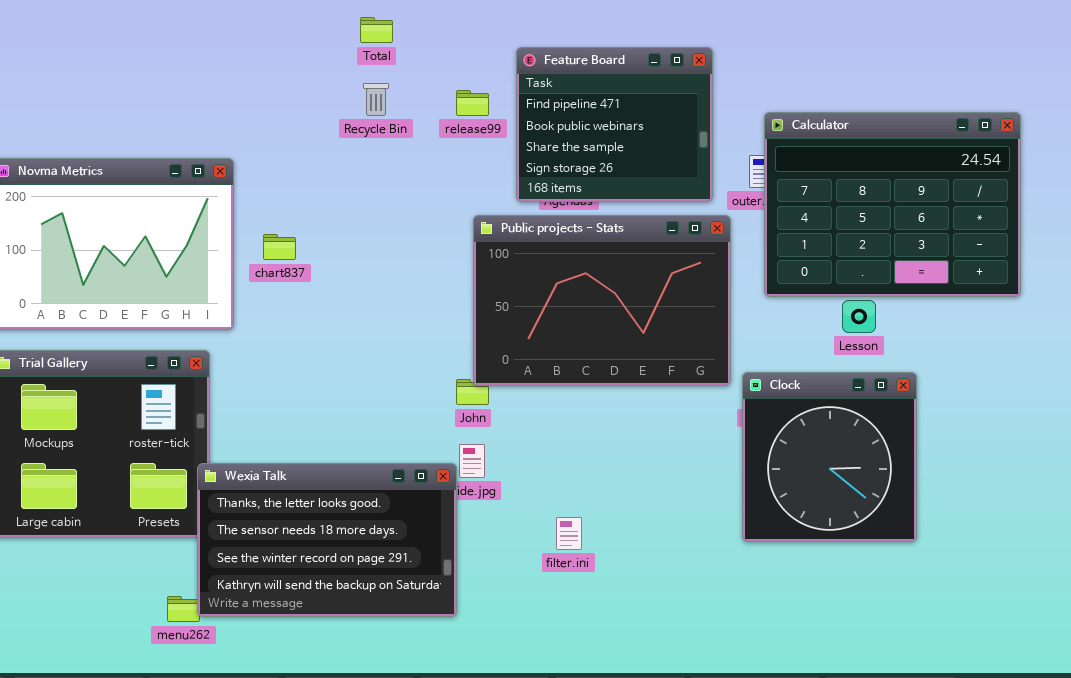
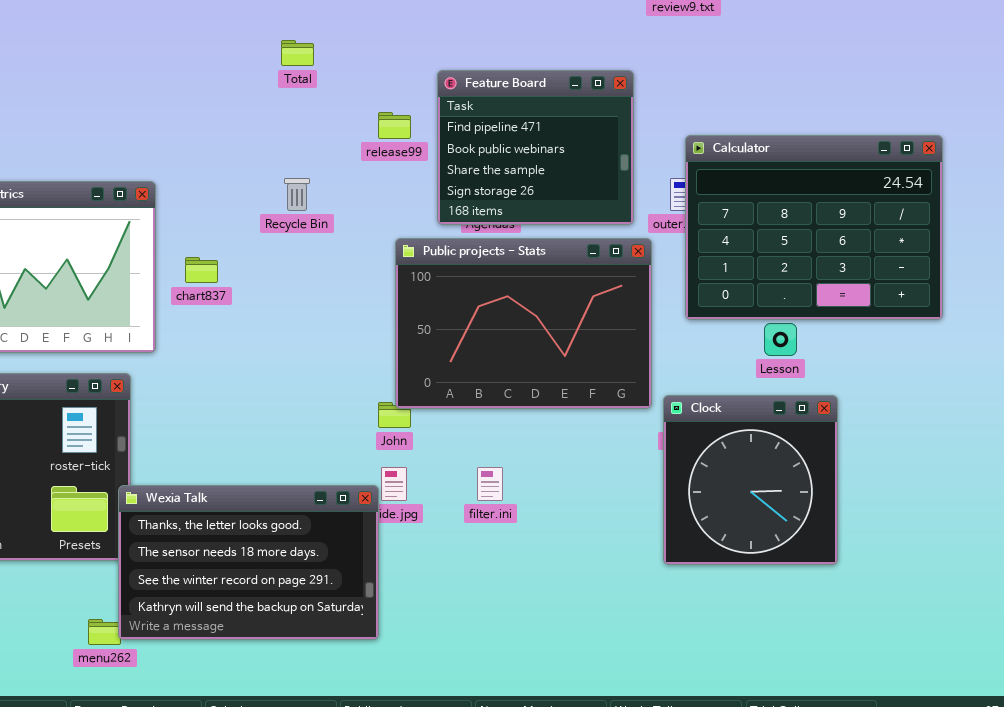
Recycle Bin: [363,83,389,116] -> [284,178,310,211], moved
filter.ini: [556,517,582,550] -> [477,467,503,501], moved

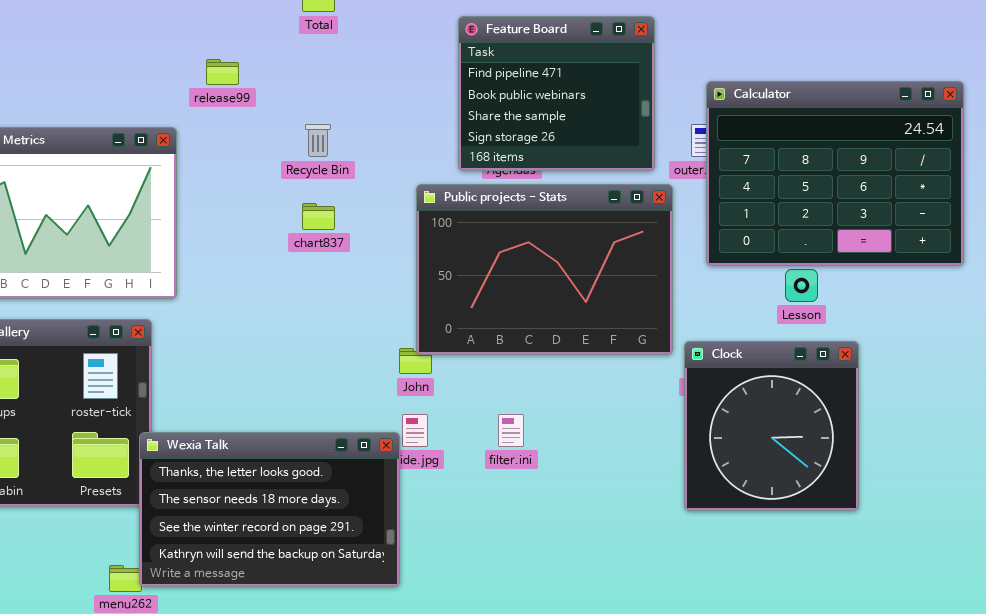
release99: [378,112,411,139] -> [206,59,239,85], moved
chart837: [185,257,218,283] -> [302,203,335,230], moved

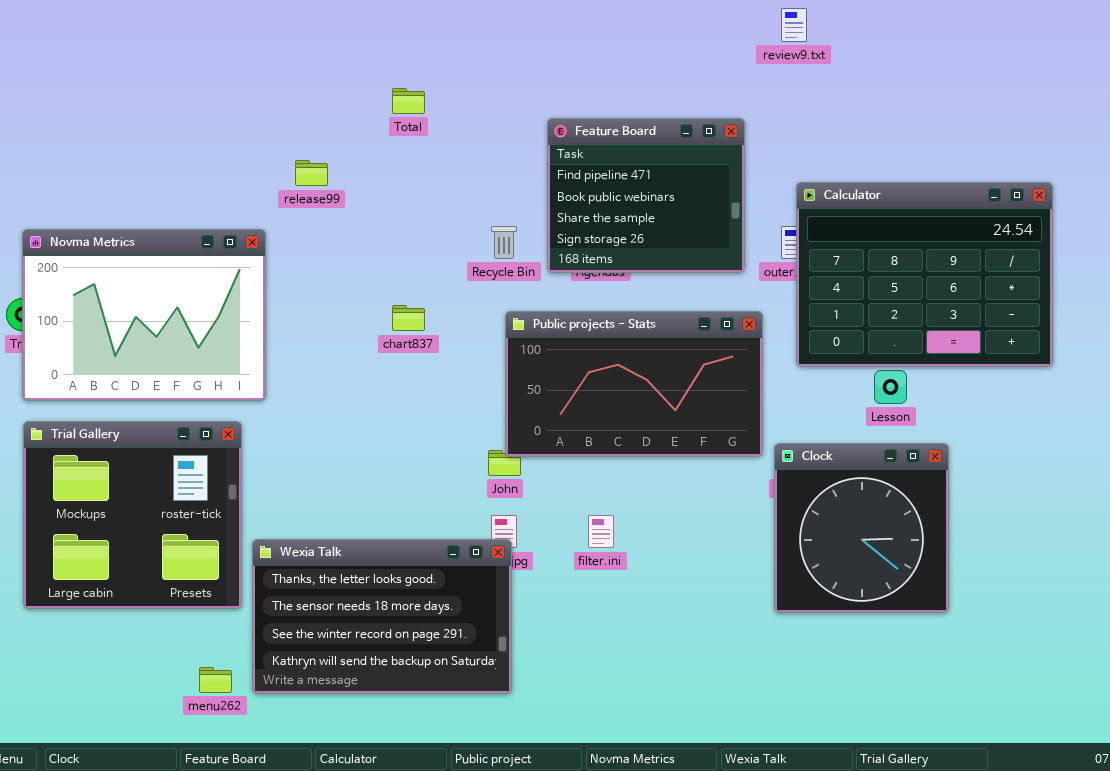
Recycle Bin: [305,124,331,157] -> [491,226,517,259], moved
Public projects - Stats: [416,184,673,355] -> [505,311,763,457], resized
Wexia Talk: [139,432,400,587] -> [252,539,512,694], moved

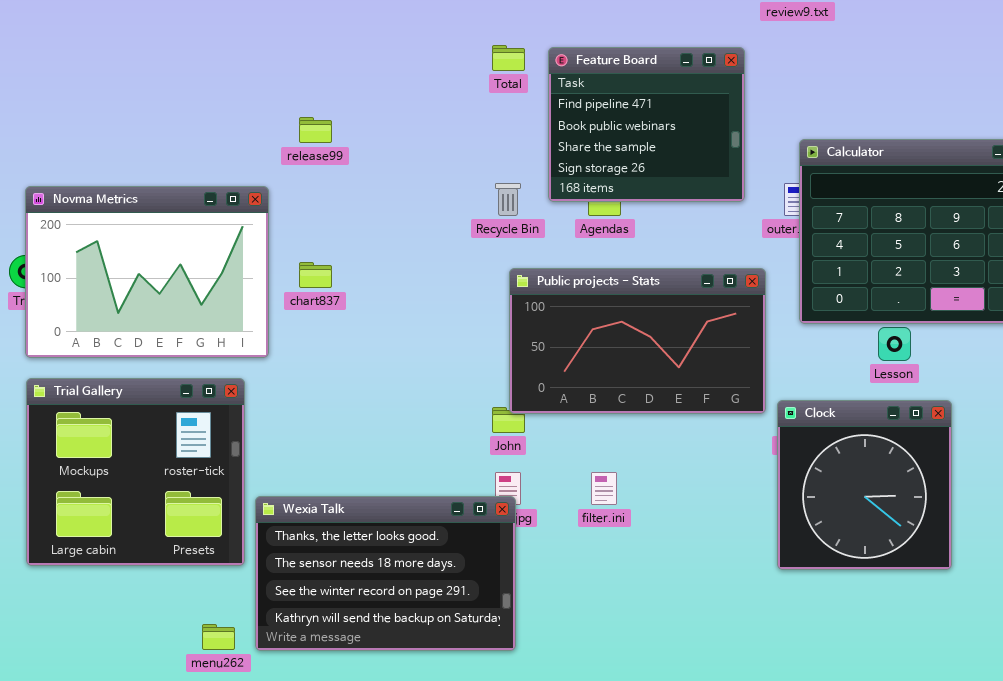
Total: [392,88,425,114] -> [492,45,525,71], moved
Feature Board: [547,118,745,273] -> [548,47,745,202], moved
chart837: [392,305,425,331] -> [299,262,332,288], moved

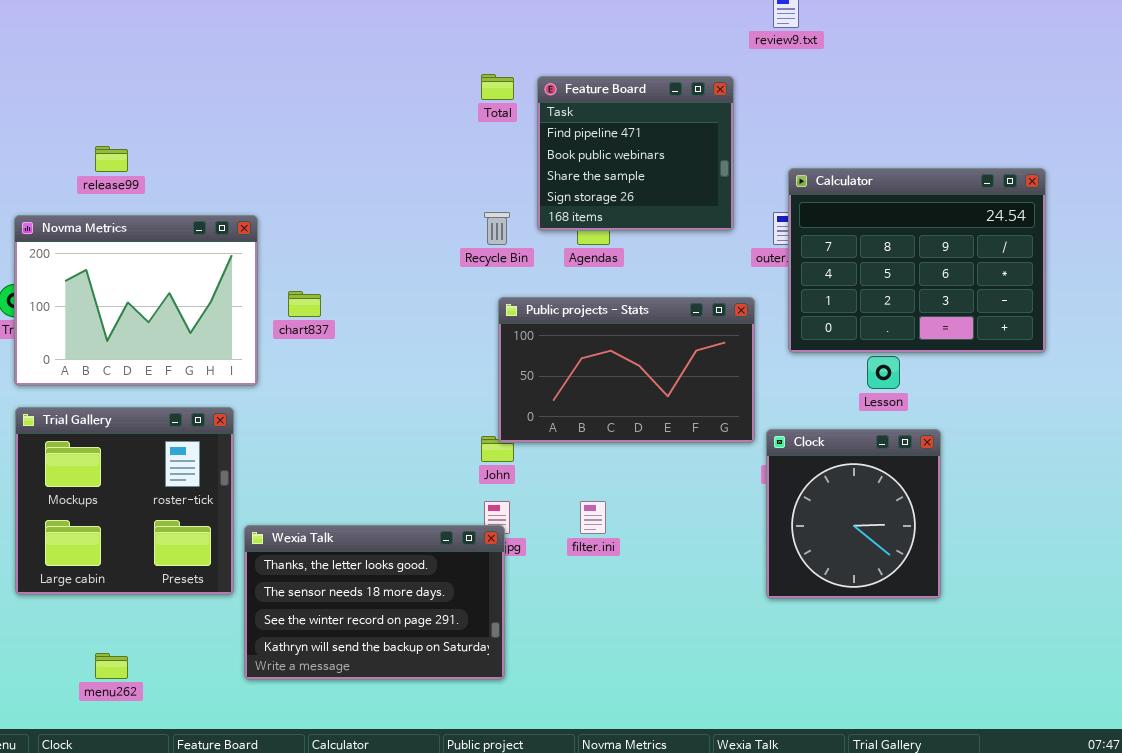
release99: [299,117,332,143] -> [95,146,128,172], moved
menu262: [202,624,235,650] -> [95,653,128,679], moved

